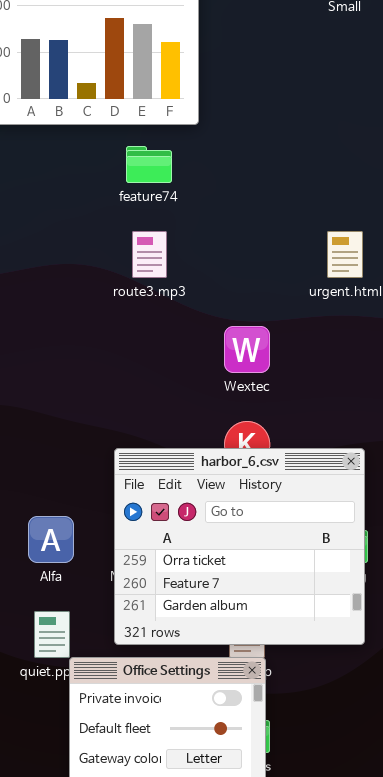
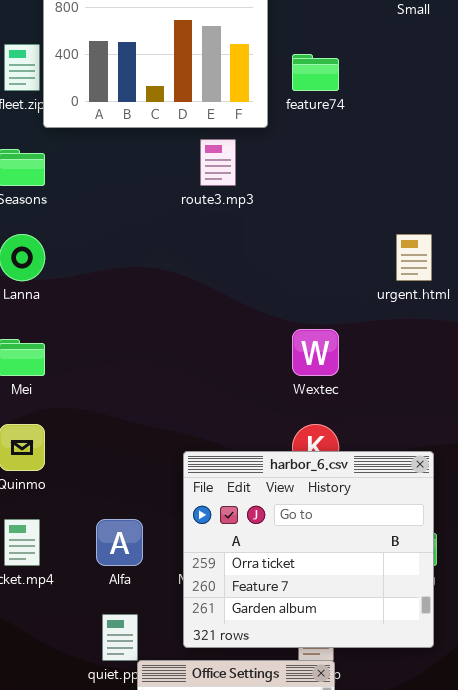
feature74: [126,146,172,183] -> [292,54,339,91], moved
route3.mp3: [132,231,167,278] -> [200,139,236,186], moved

